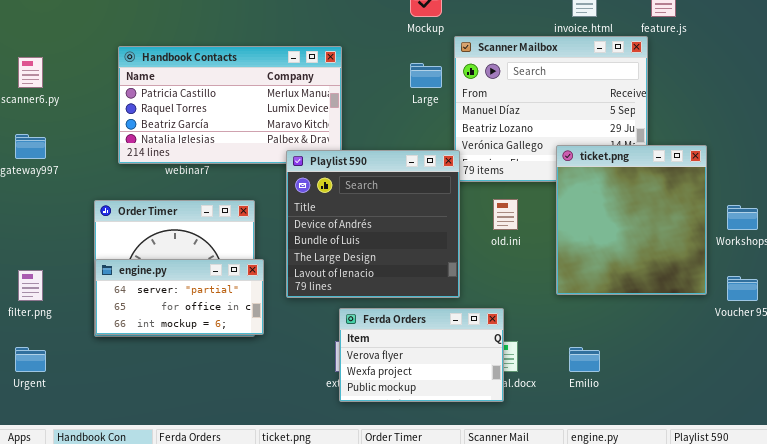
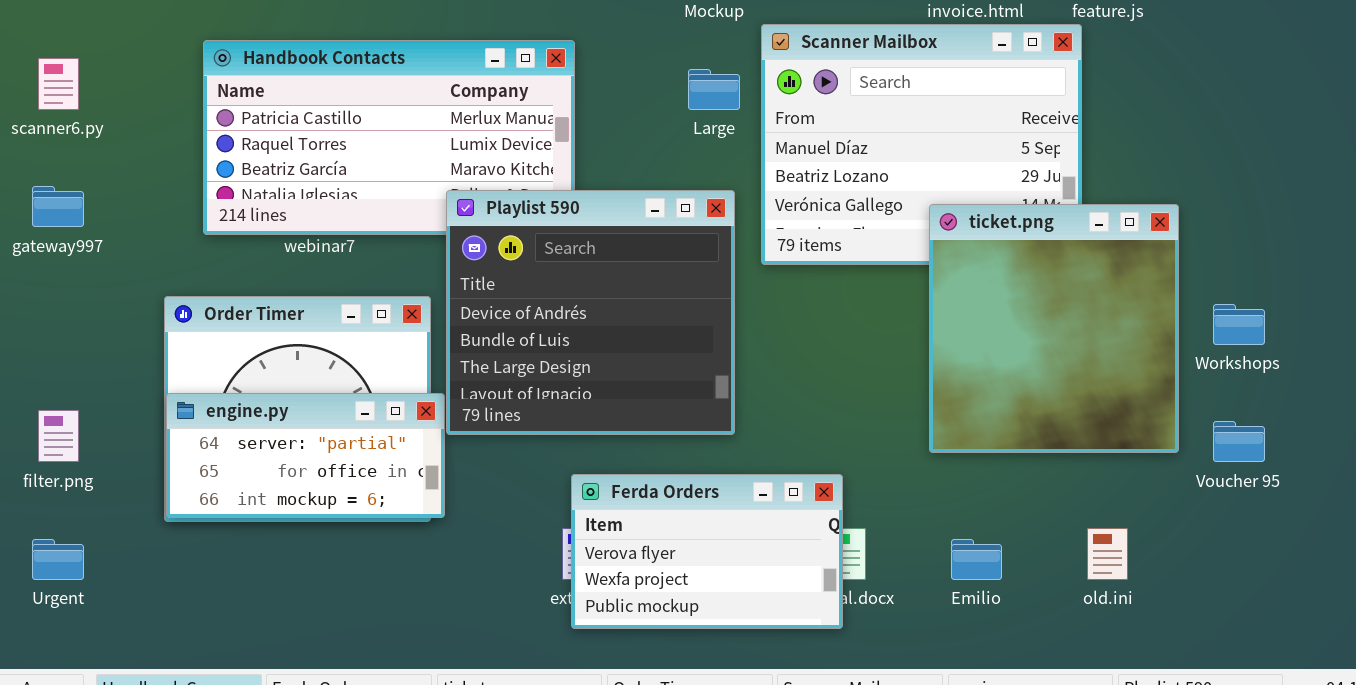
Playlist 590: [286,150,460,298] -> [446,190,735,435], moved
old.ini: [493,199,518,230] -> [1087,528,1128,580], moved

